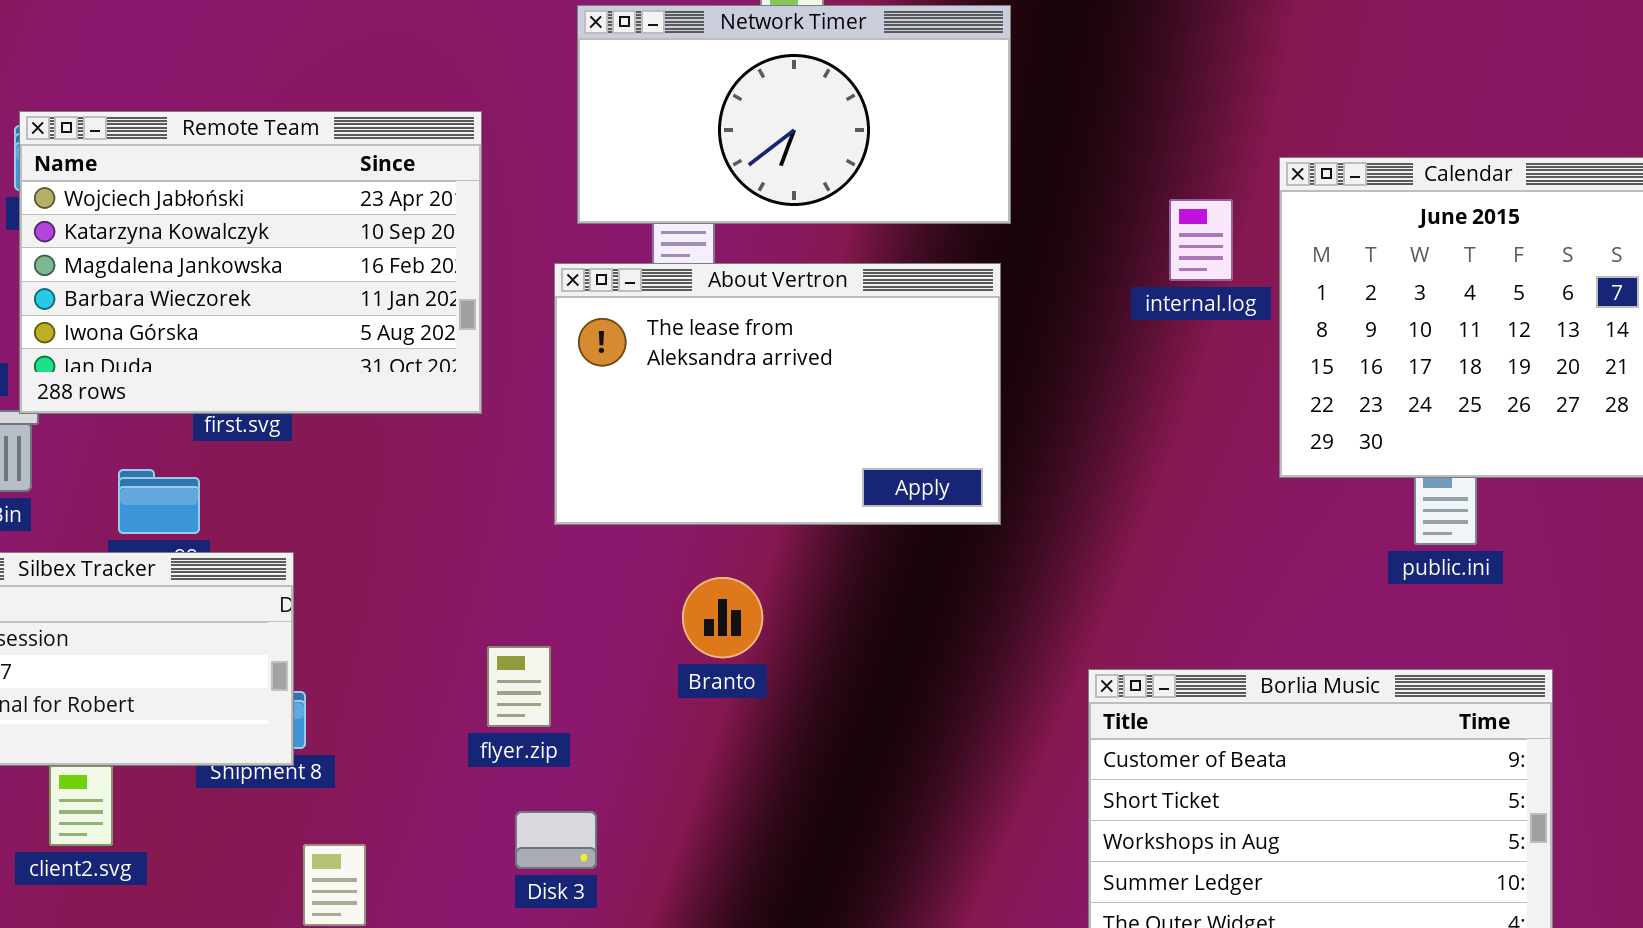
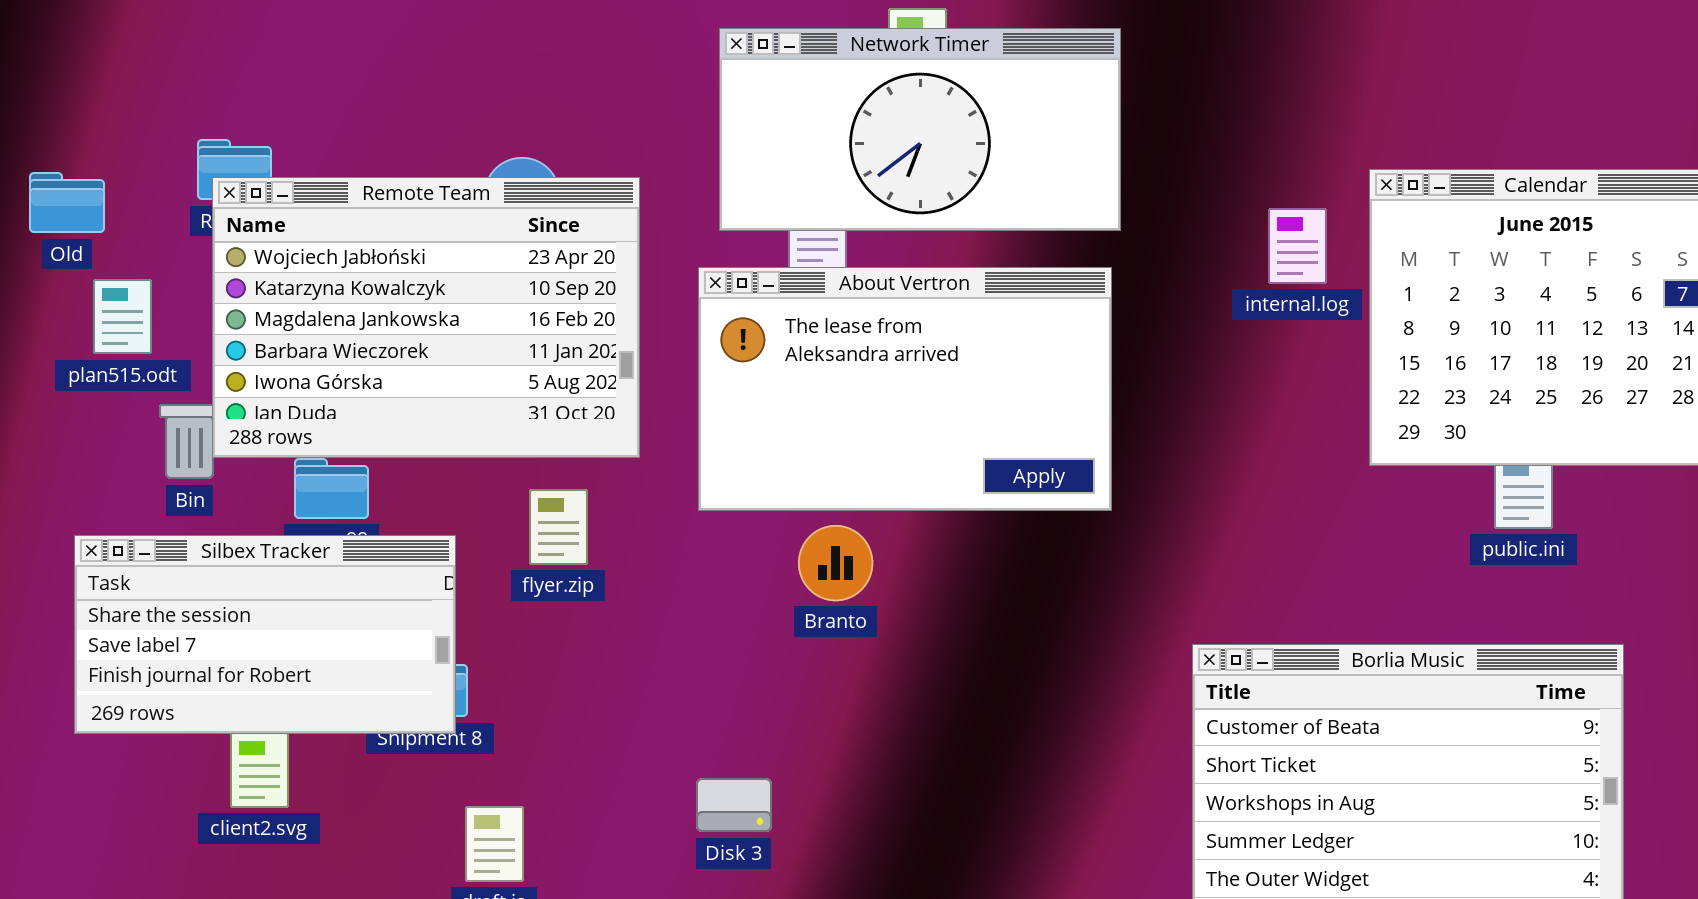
Remote Team: [19,111,482,414] -> [212,177,640,458], moved
Branto: [682,577,763,658] -> [798,525,873,601], moved
flyer.zip: [487,646,551,727] -> [529,489,588,565], moved
Disk 3: [515,811,597,869] -> [696,778,772,832], moved

